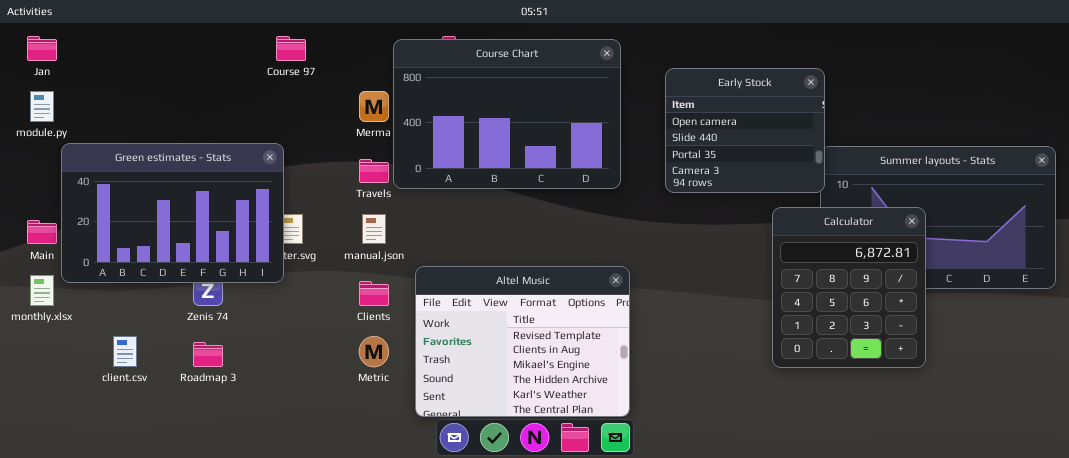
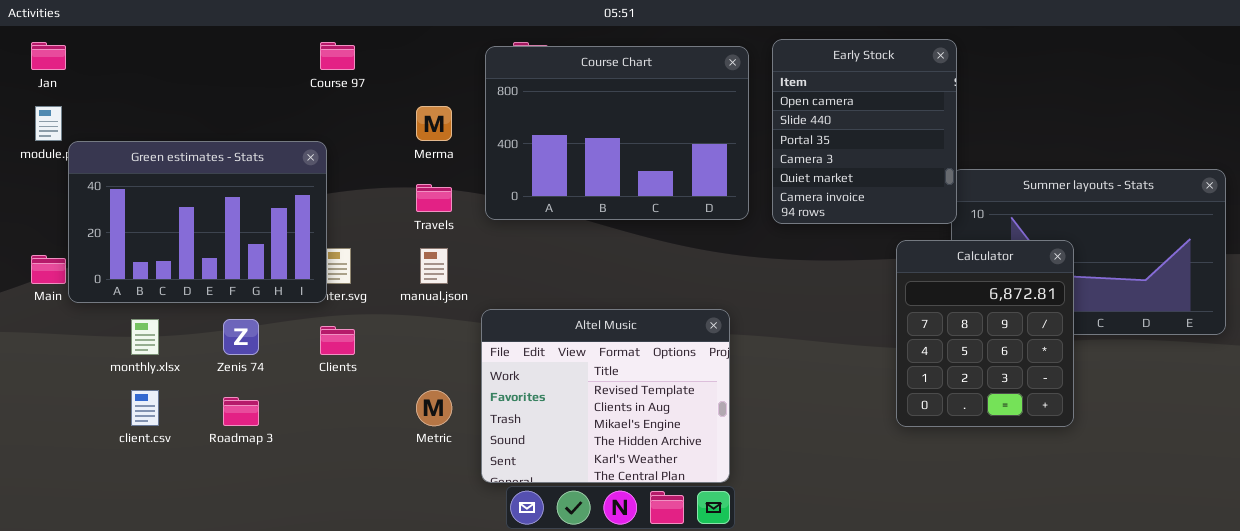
Course Chart: [393,39,621,189] -> [485,46,749,220], moved
Early Stock: [665,68,825,193] -> [772,39,957,224], resized
Green estimates - Stats: [61,143,284,283] -> [68,141,327,303], moved
monthly.xlsx: [30,275,54,306] -> [131,319,159,355], moved
Clients: [359,281,389,306] -> [320,326,355,355], moved

